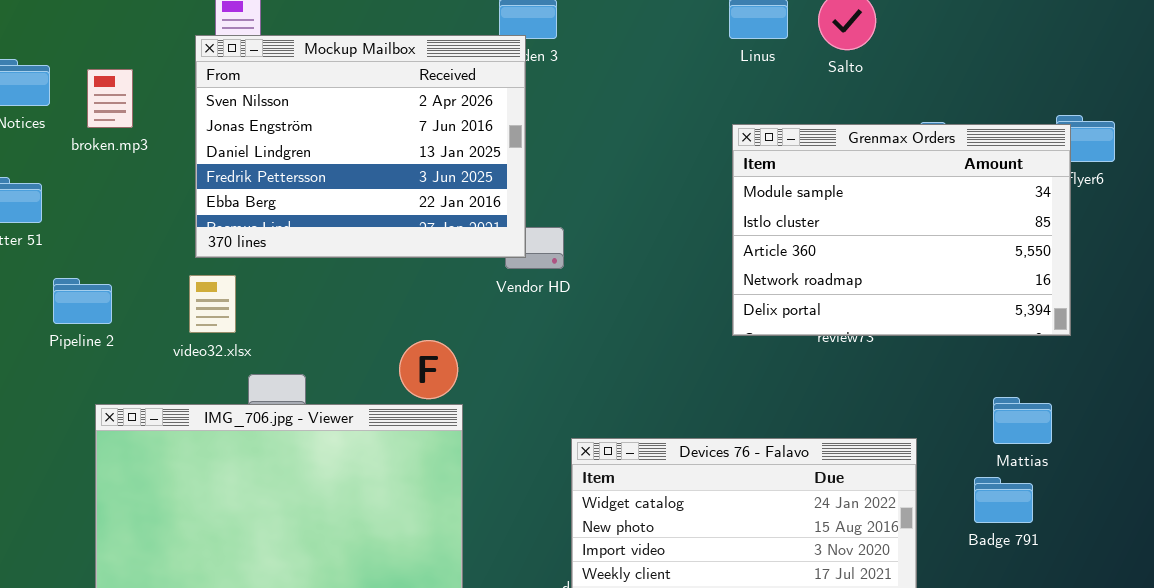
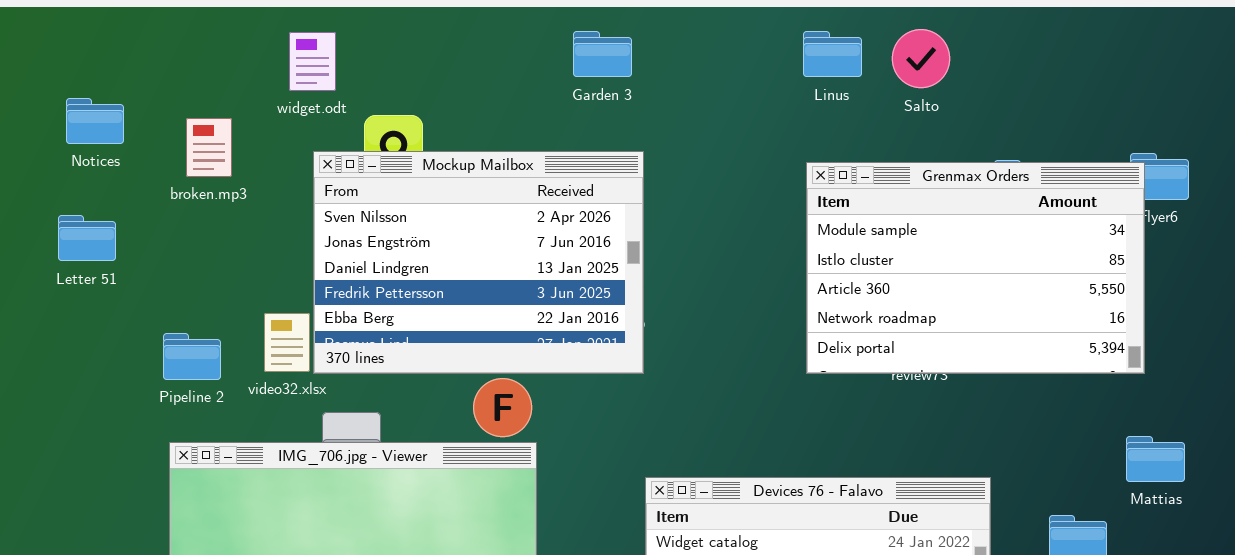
Mockup Mailbox: [195,35,526,258] -> [313,151,644,374], moved
broken.mp3: [87,69,133,128] -> [186,118,232,177], moved
Pipeline 2: [53,278,112,324] -> [163,333,221,380], moved
Mattias: [993,397,1052,444] -> [1126,436,1185,482], moved

